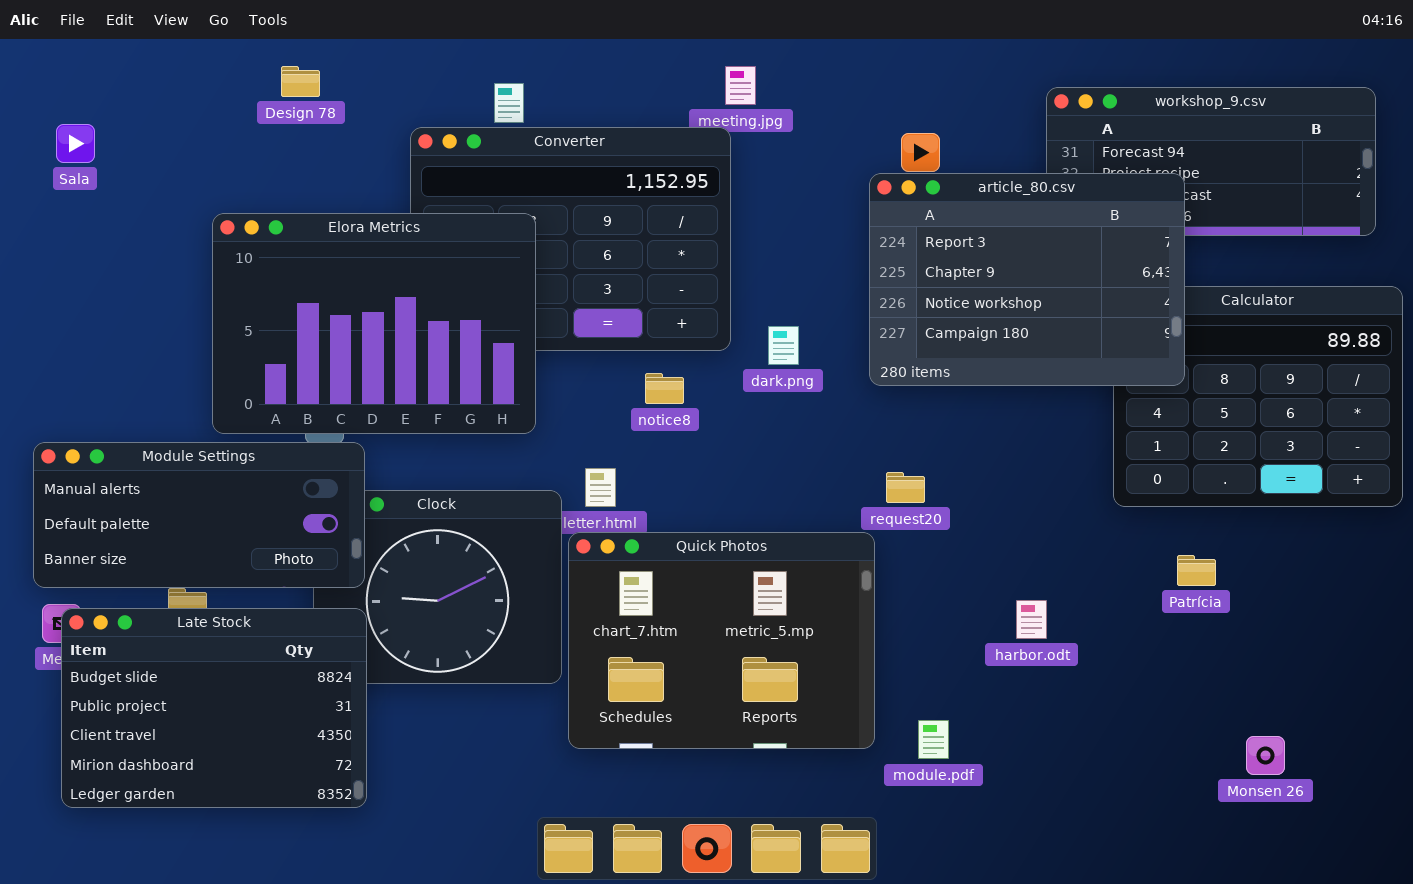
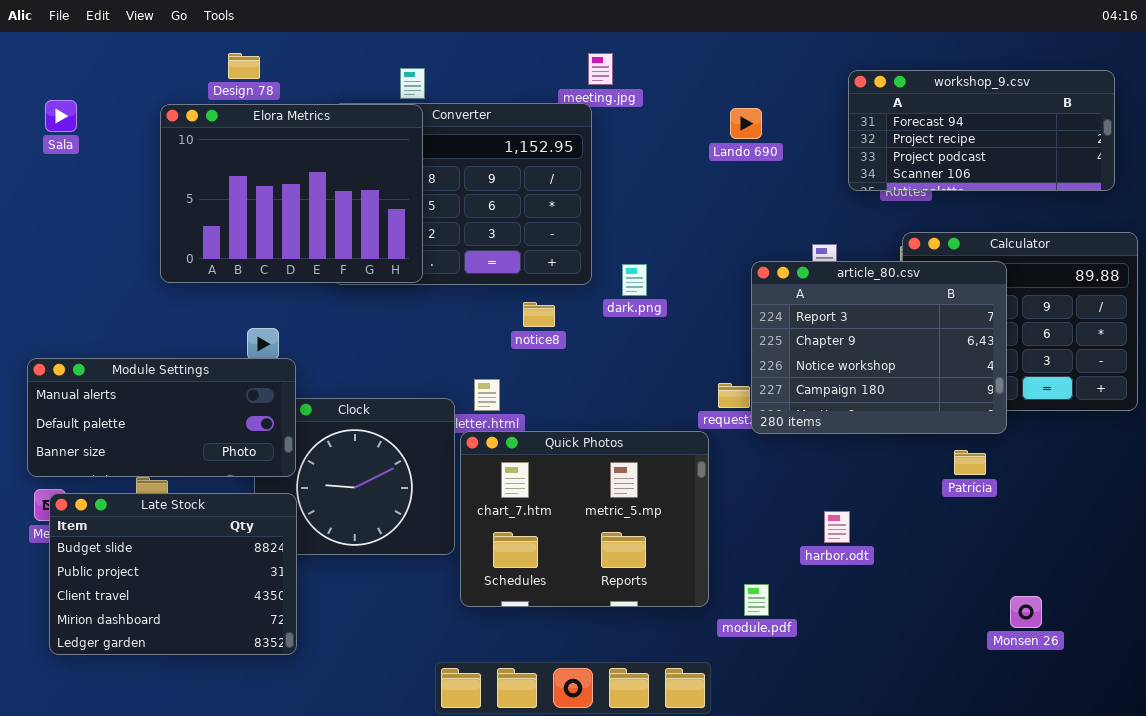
article_80.csv: [869,173,1185,386] -> [751,261,1007,434], moved
Elora Metrics: [212,213,536,434] -> [160,104,423,283], moved
harbor.odt: [1016,600,1047,639] -> [824,511,850,543], moved

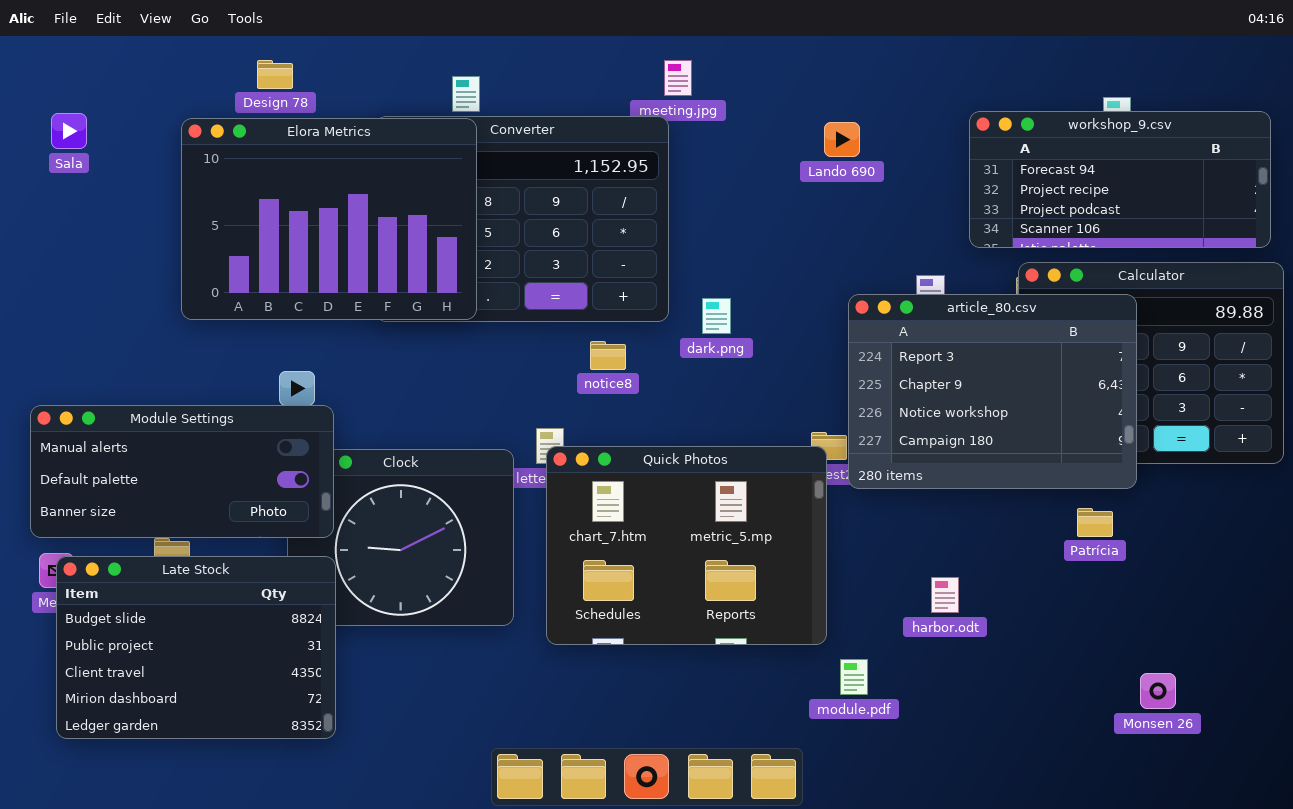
workshop_9.csv: [848,70,1115,191] -> [969,111,1271,248], moved
Quick Photos: [460,431,709,607] -> [546,446,827,645], moved

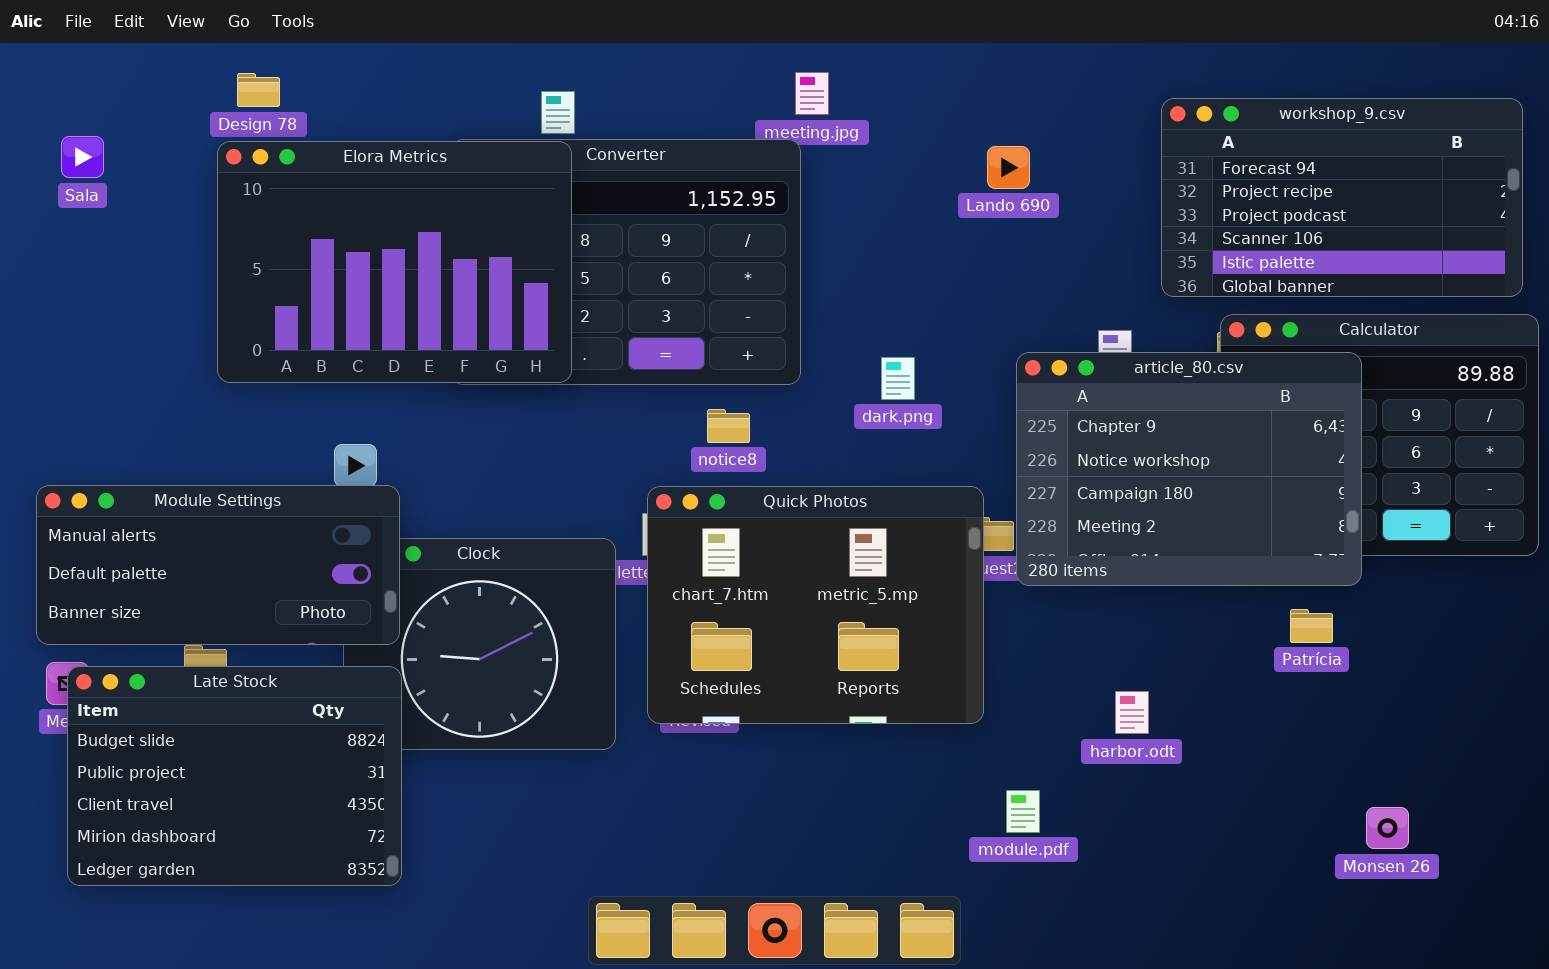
Design 78: [257,60,293,89] -> [237,73,280,107], moved
workshop_9.csv: [969,111,1271,248] -> [1161,98,1523,297], resized
article_80.csv: [848,294,1137,489] -> [1016,352,1362,586], scrolled down 1 row
dark.png: [702,298,731,334] -> [881,357,915,400], moved
Quick Photos: [546,446,827,645] -> [647,486,984,724], moved

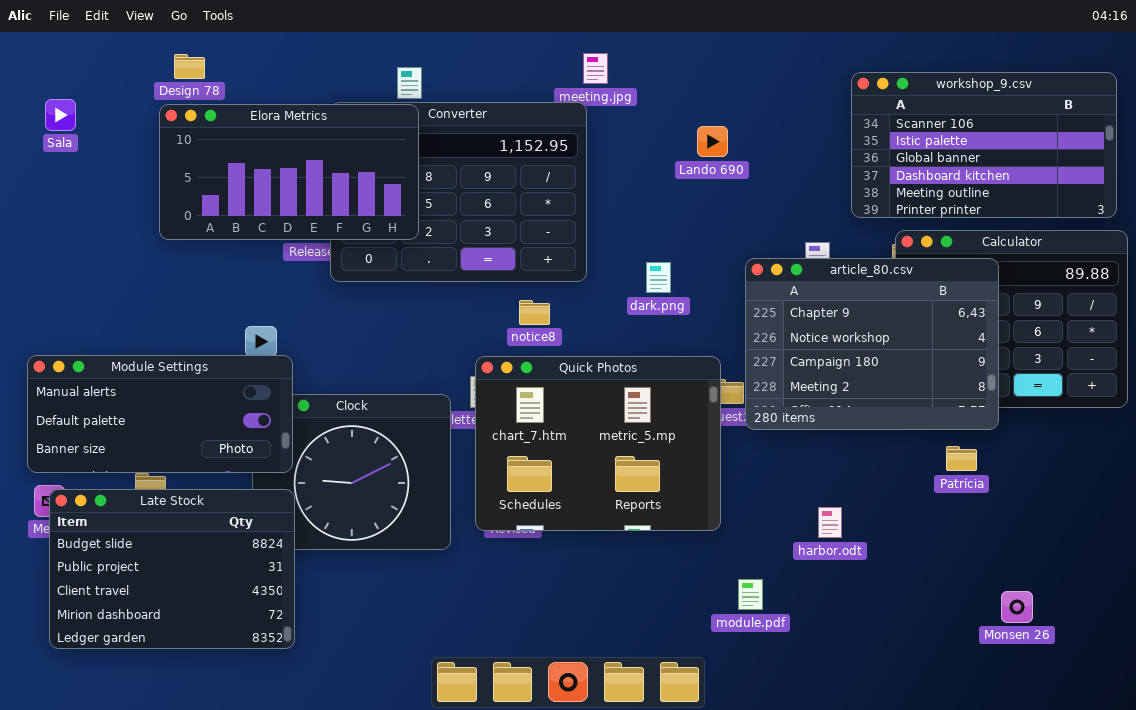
workshop_9.csv: [1161,98,1523,297] -> [851,72,1117,218], scrolled down 3 rows
Elora Metrics: [217,141,572,383] -> [159,104,419,240], resized
Lando 690: [987,146,1030,189] -> [697,126,728,157], moved

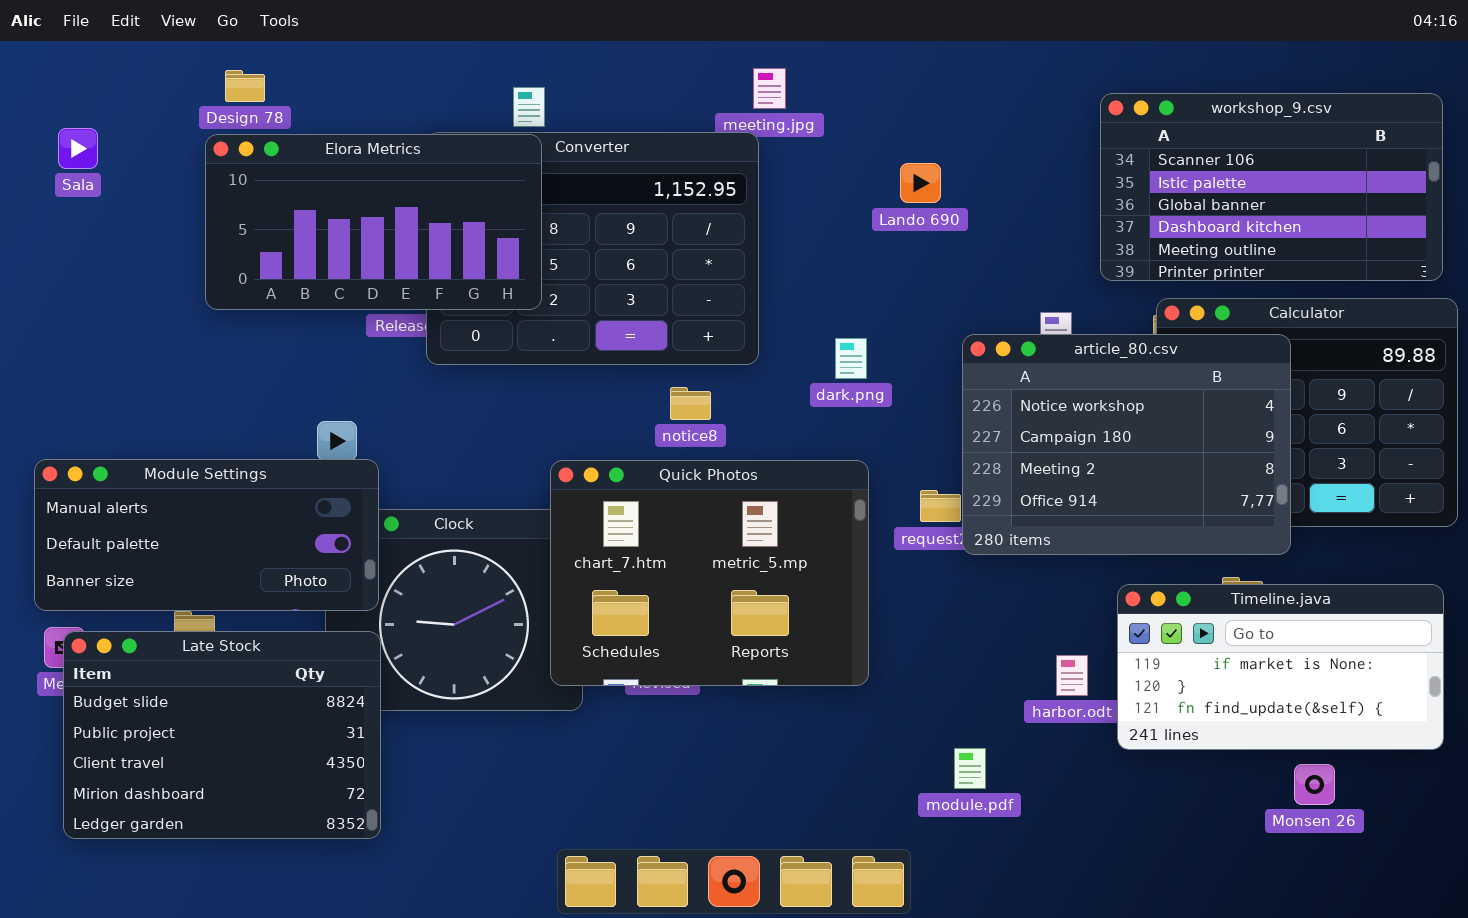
article_80.csv: [745,258,999,430] -> [962,334,1291,555], scrolled down 1 row
Quick Photos: [475,356,721,531] -> [550,460,869,686], moved
Timeline.java: none -> [1117,584,1444,750], opened

